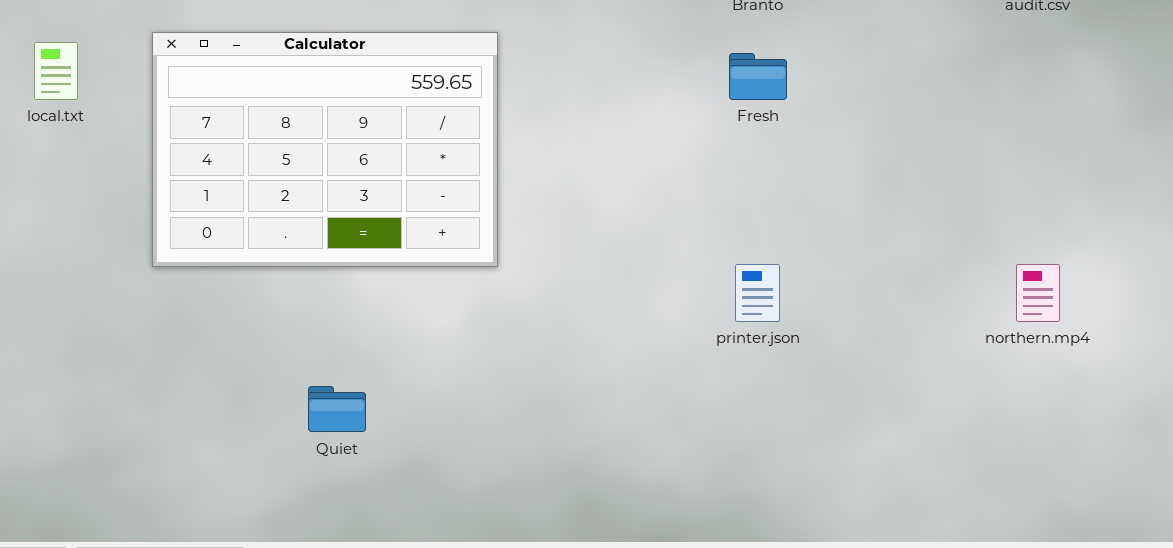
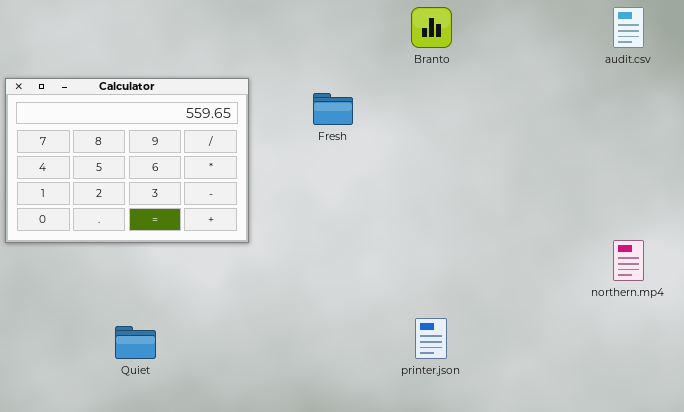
Fresh: [729,53,787,100] -> [313,93,353,125], moved
printer.json: [735,264,780,322] -> [415,318,447,359], moved

